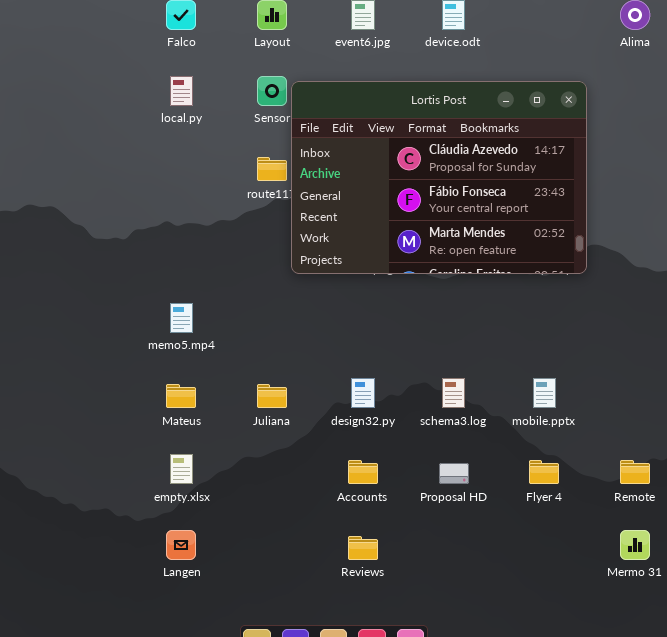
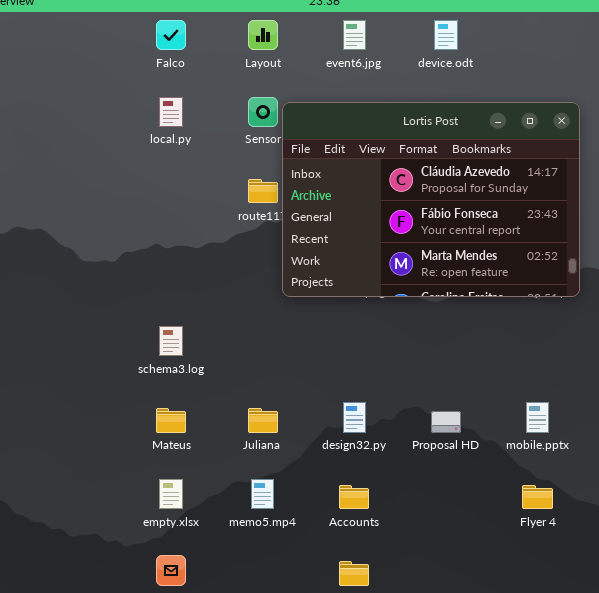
memo5.mp4: [170,303,193,333] -> [251,479,274,509], moved
schema3.log: [442,378,465,408] -> [159,326,183,356], moved
Proposal HD: [439,463,469,484] -> [431,411,461,433], moved

